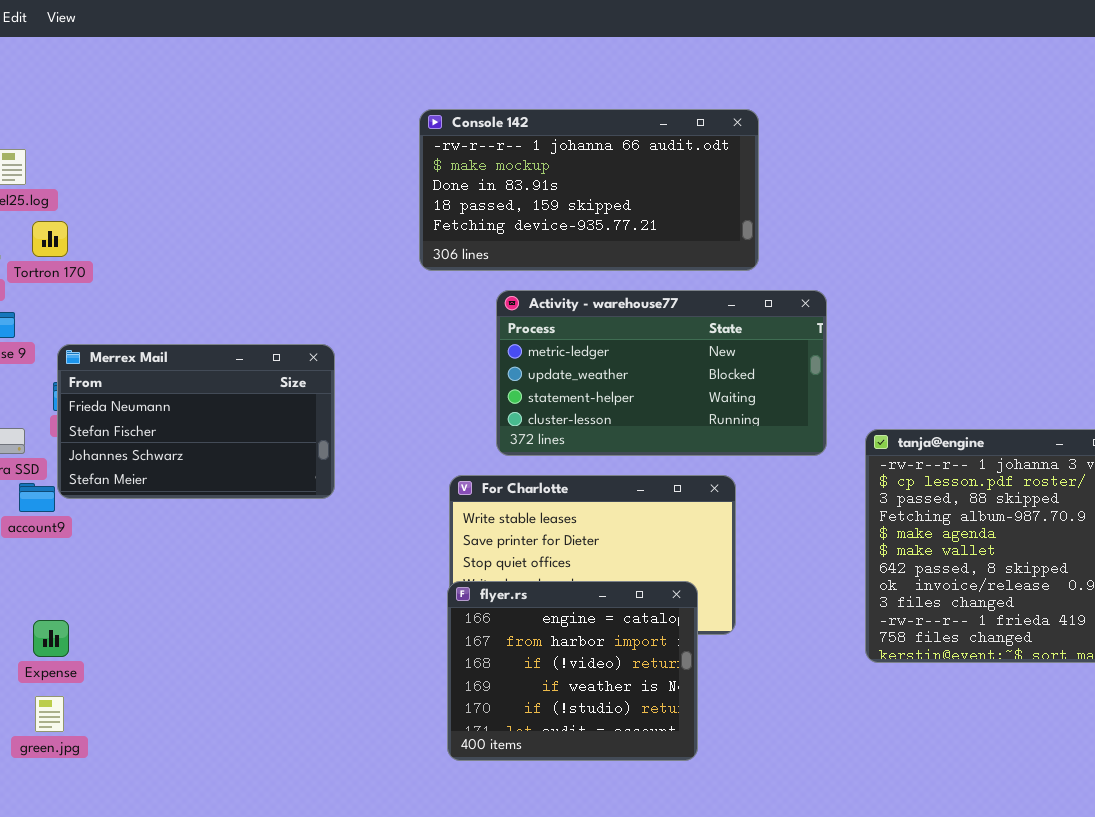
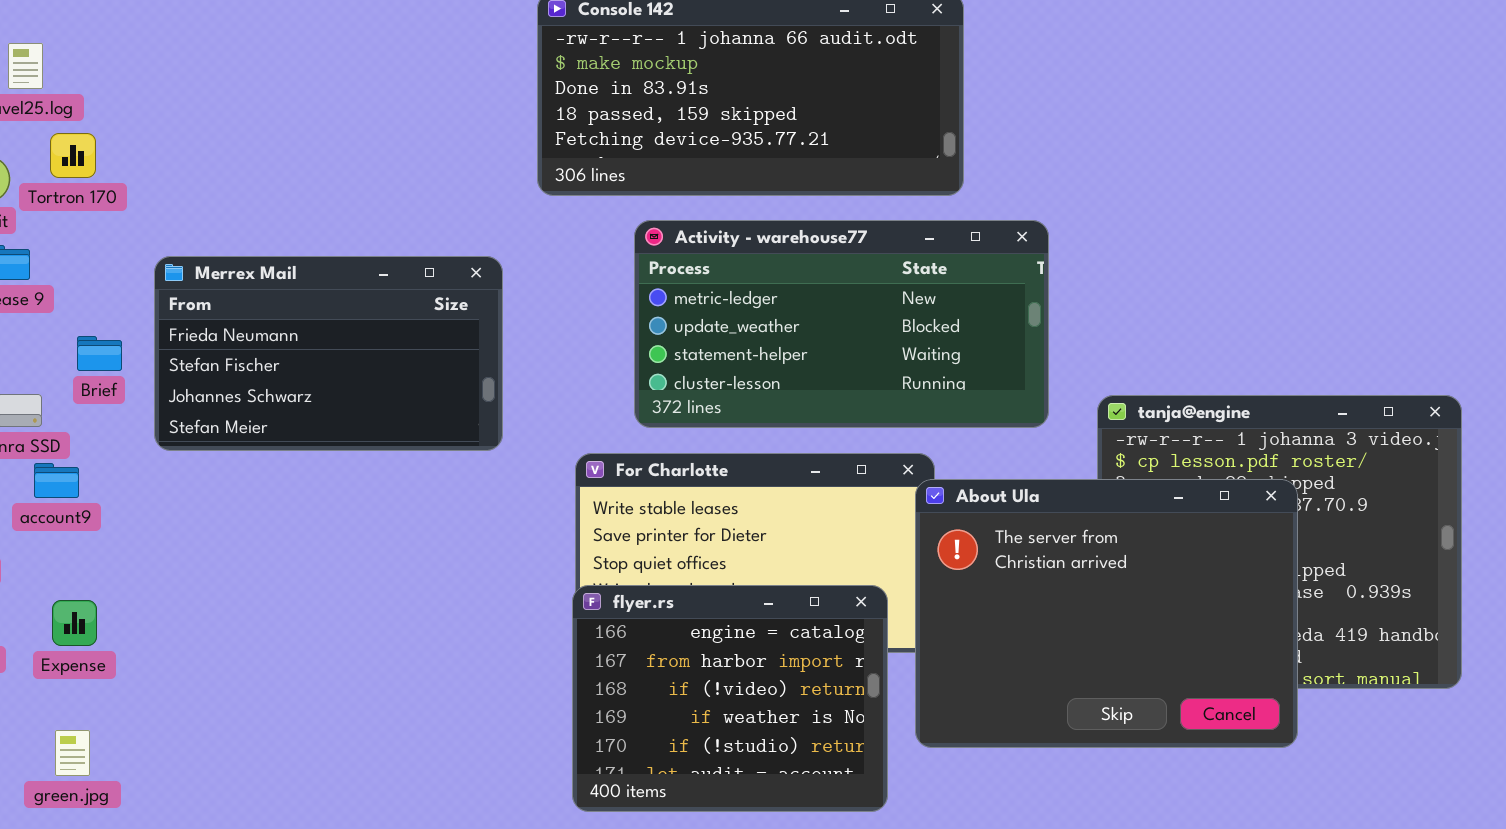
Merrex Mail: [57,344,335,499] -> [154,256,503,451], moved
About Ula: none -> [915,479,1298,748], opened
Expense: [33,620,69,657] -> [52,600,97,646], moved

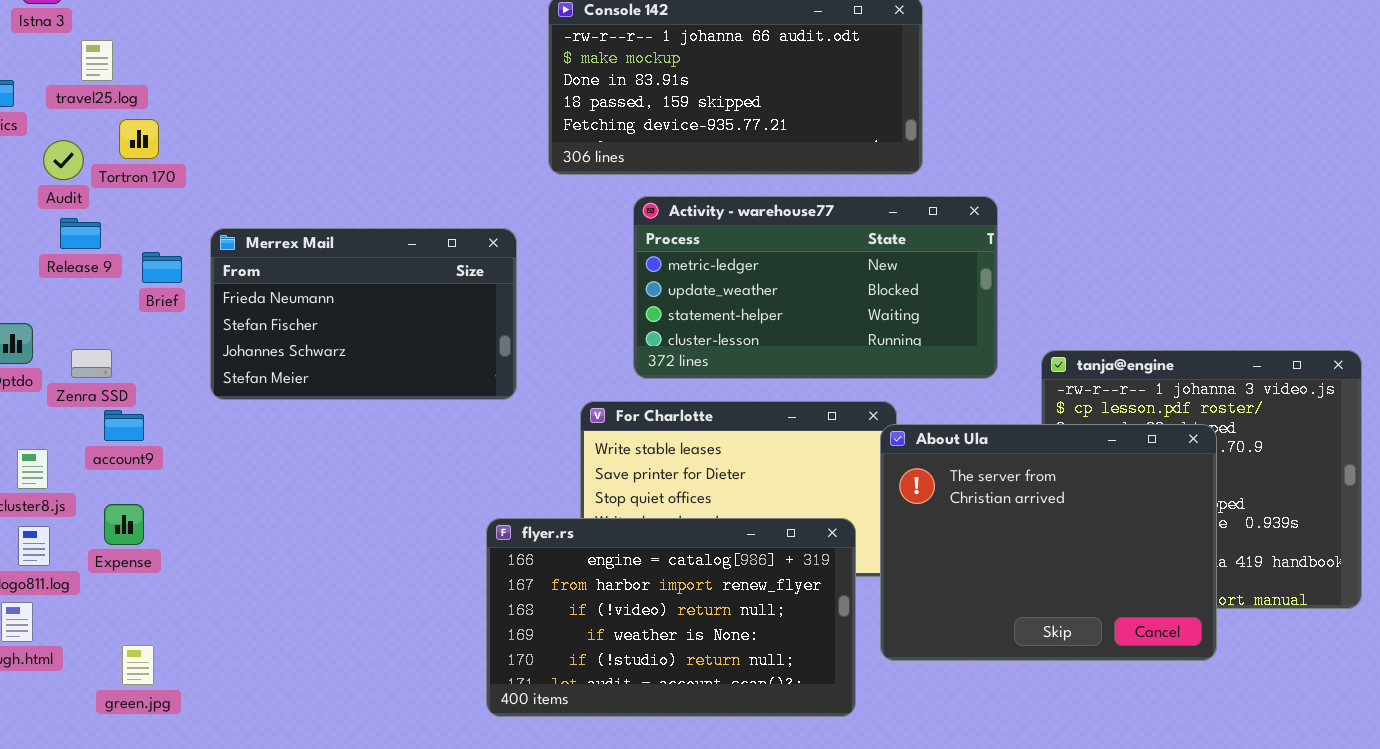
Brief: [77,336,122,371] -> [142,252,182,283], moved
flyer.rs: [572,585,888,812] -> [486,518,856,717], resized
Expense: [52,600,97,646] -> [104,504,144,545], moved

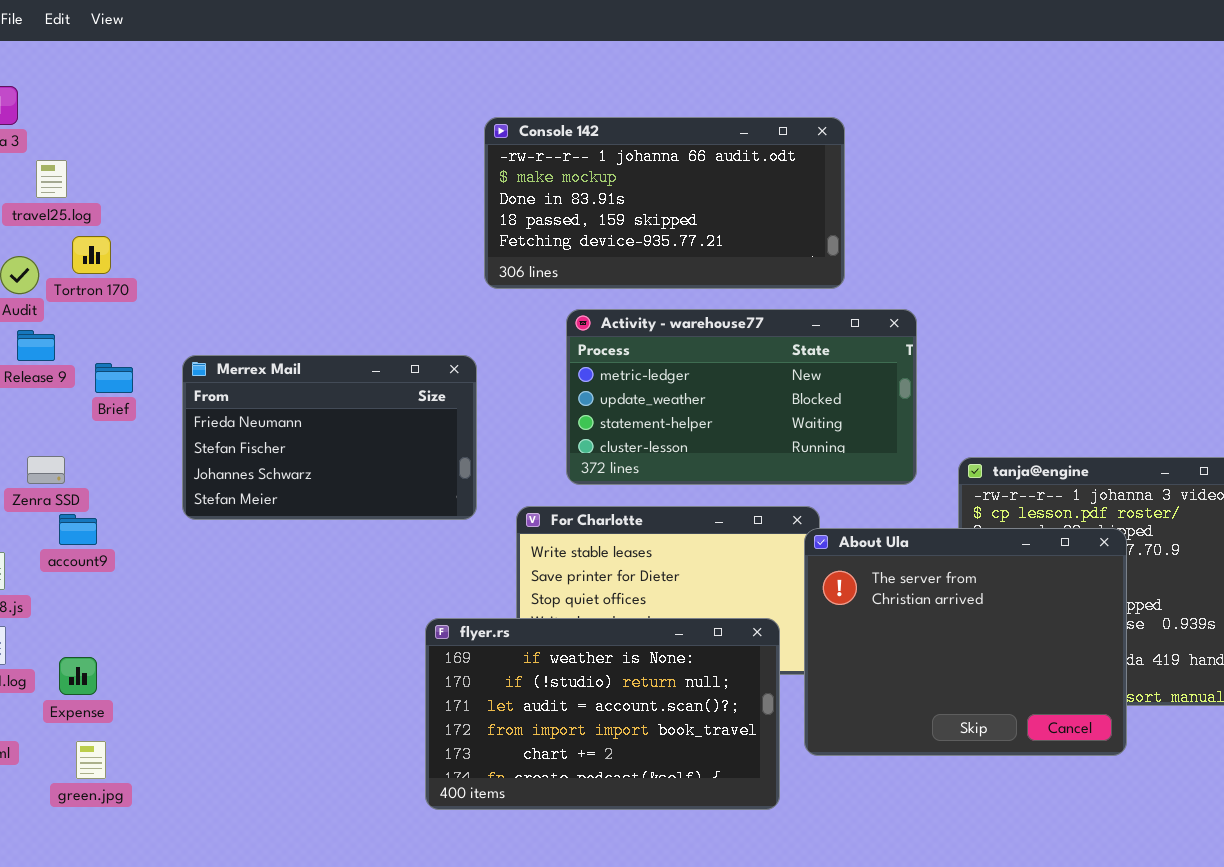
Merrex Mail: [210,228,517,400] -> [182,355,477,520], moved
Expense: [104,504,144,545] -> [59,657,97,695], moved
flyer.rs: [486,518,856,717] -> [425,618,780,810], scrolled down 3 rows

